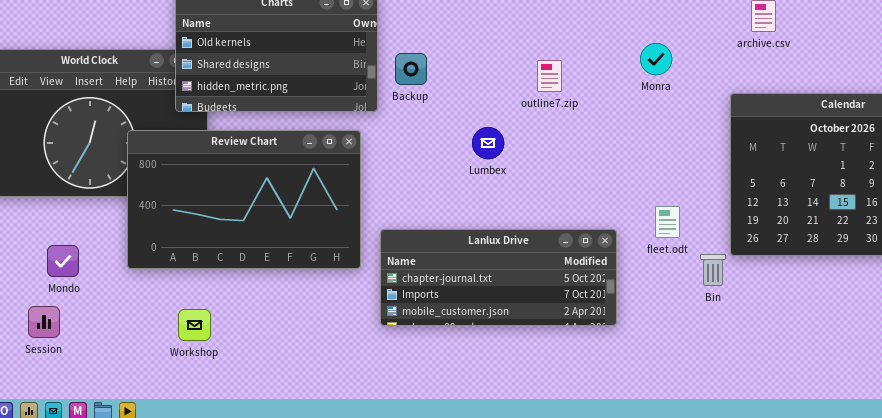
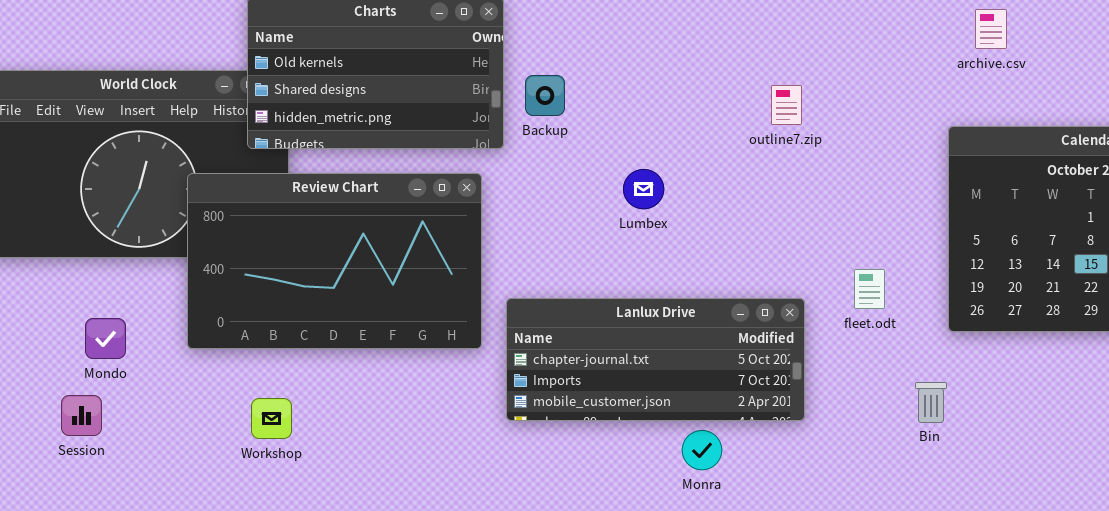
Monra: [640,43,672,75] -> [682,430,722,470], moved
outline7.zip: [537,60,562,92] -> [771,85,802,125], moved
Bin: [700,254,726,286] -> [915,382,947,423], moved

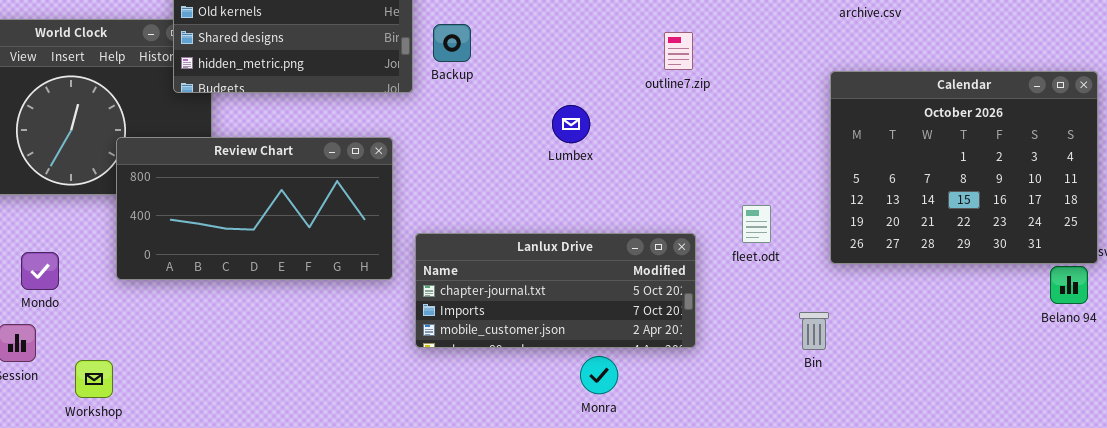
Lumbex: [623,169,664,209] -> [552,105,590,143], moved
Review Chart: [187,173,482,349] -> [116,137,393,280], resized
Workshop: [251,398,292,439] -> [75,360,113,398], moved

